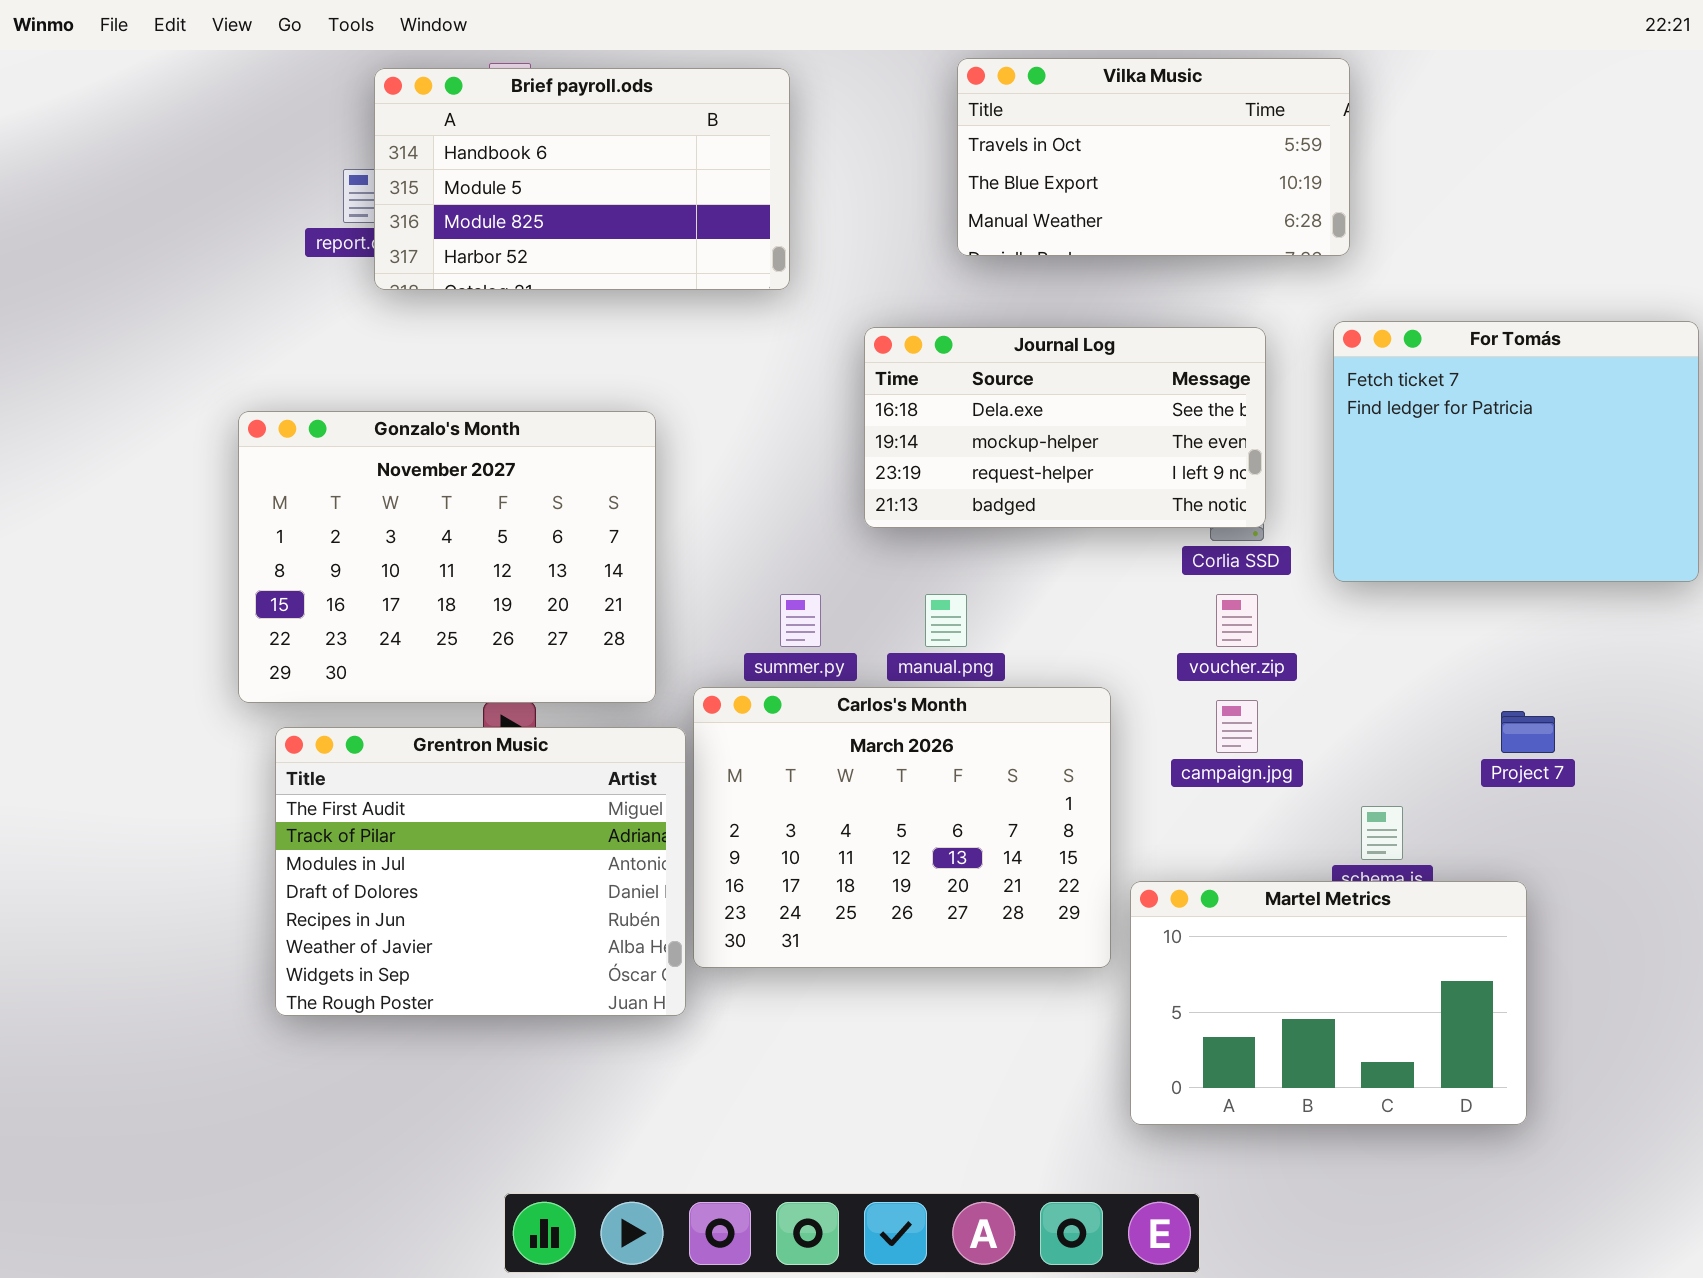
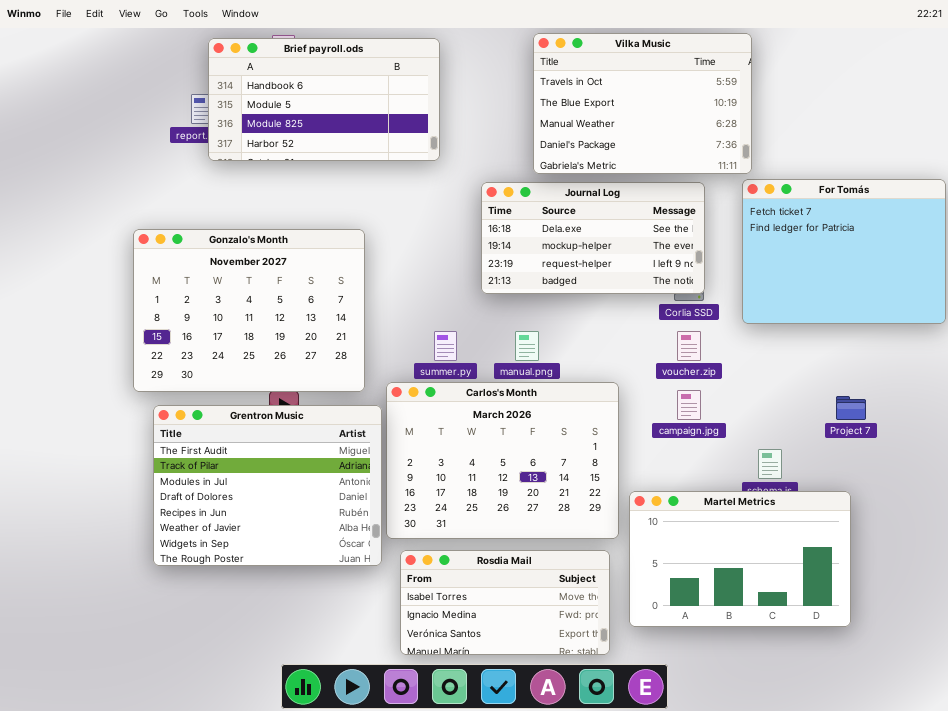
Vilka Music: [957,58,1350,256] -> [533,33,752,174], resized
Rosdia Mail: none -> [400,550,610,655], opened

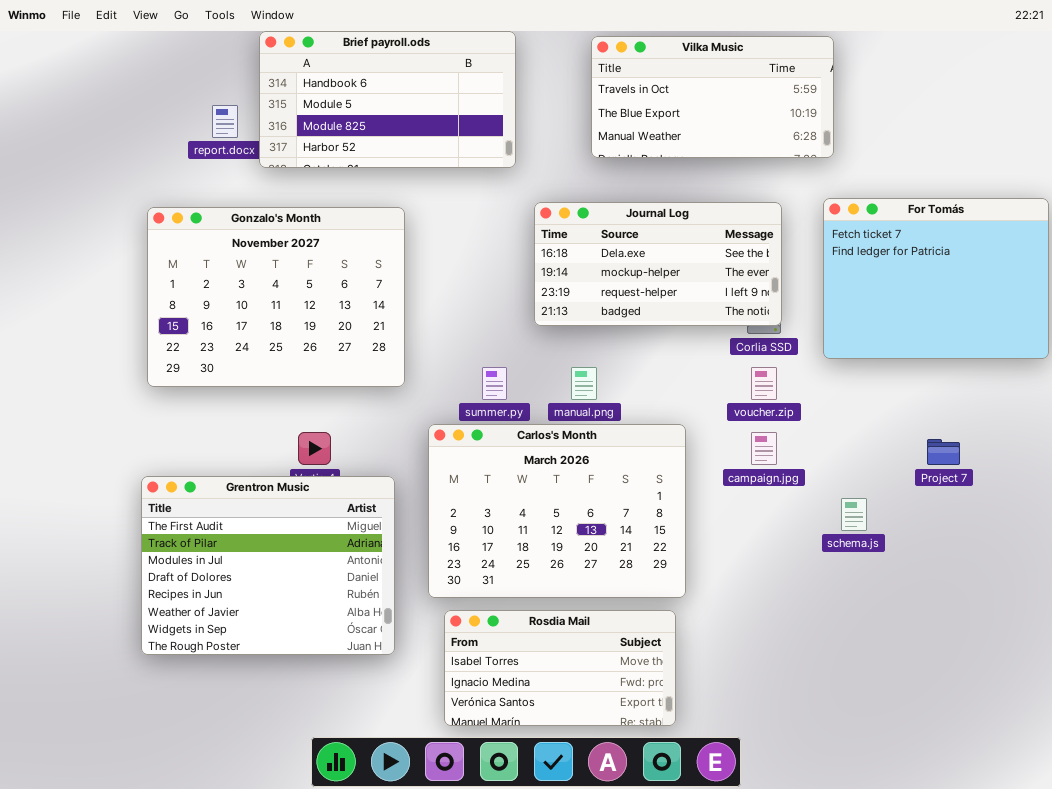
Vilka Music: [533,33,752,174] -> [591,36,834,158], resized
Brief payroll.ods: [208,38,440,161] -> [259,31,516,168], moved
Gonzalo's Month: [133,229,365,392] -> [147,207,405,387], moved
Grentron Music: [153,405,382,566] -> [141,476,395,655], moved
Martel Metrics: [629,491,851,627] -> none, closed

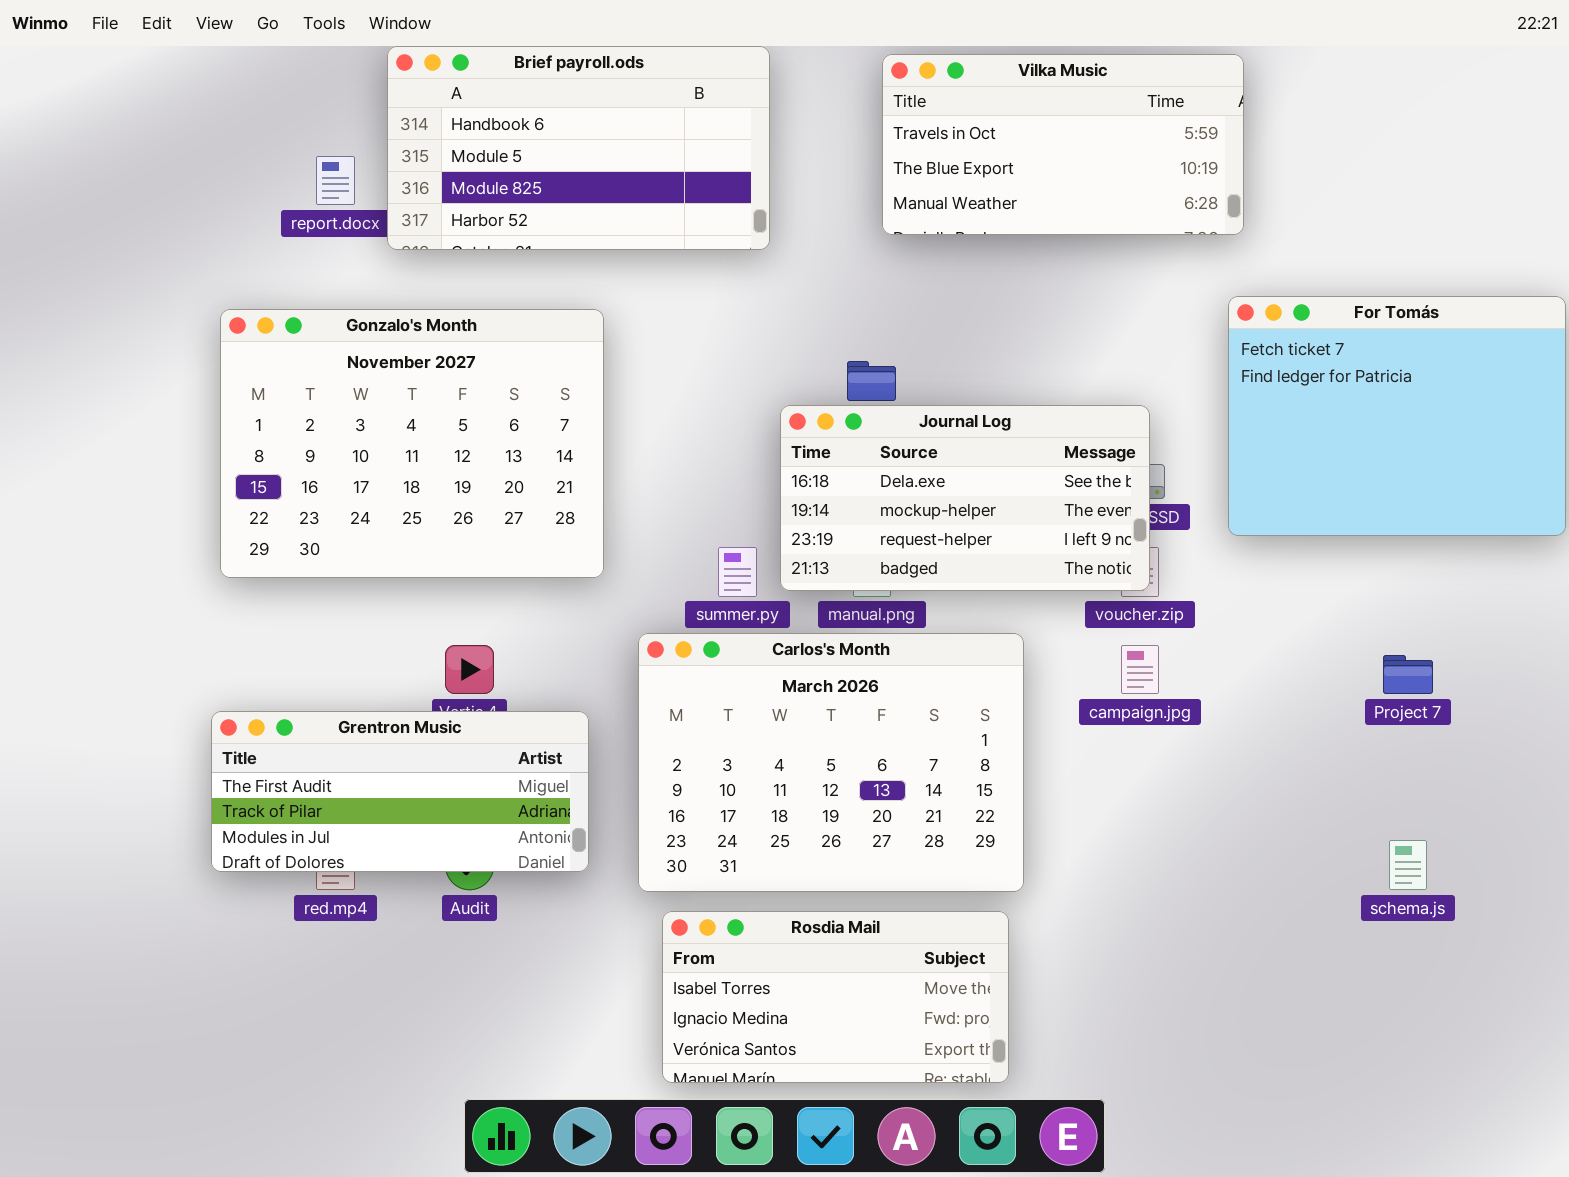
Journal Log: [534,202,782,326] -> [780,405,1150,591], moved
Grentron Music: [141,476,395,655] -> [211,711,589,872], resized
schema.js: [841,498,867,531] -> [1389,840,1427,890], moved

